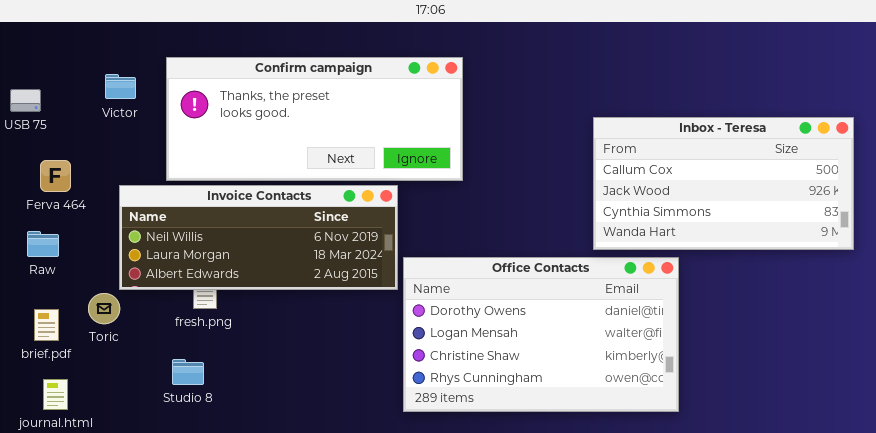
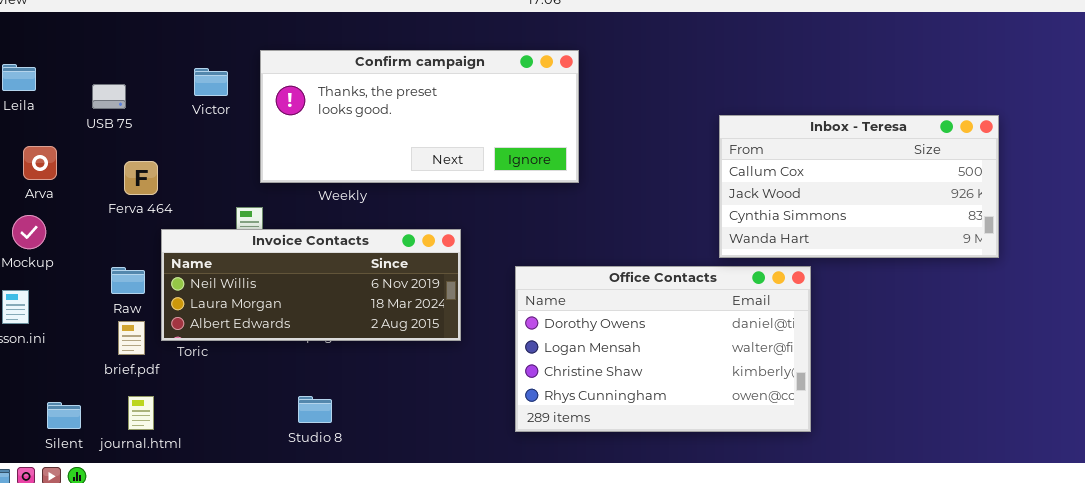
Invoice Contacts: [119,185,398,290] -> [161,229,461,341], moved
Raw: [27,231,59,257] -> [111,267,145,294], moved
Studio 8: [172,359,204,385] -> [298,396,332,423], moved

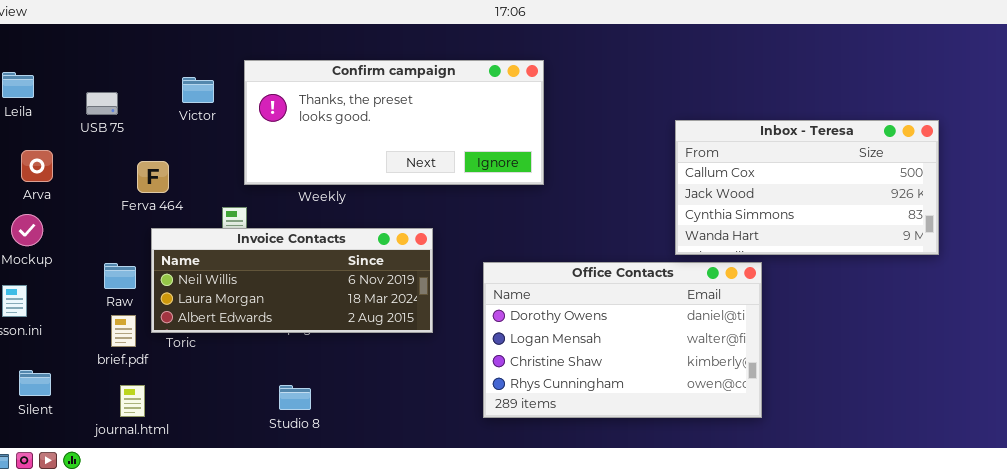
Ferva 464: [124,161,158,195] -> [137,161,169,193], moved
Silent: [47,402,81,429] -> [19,370,51,396], moved

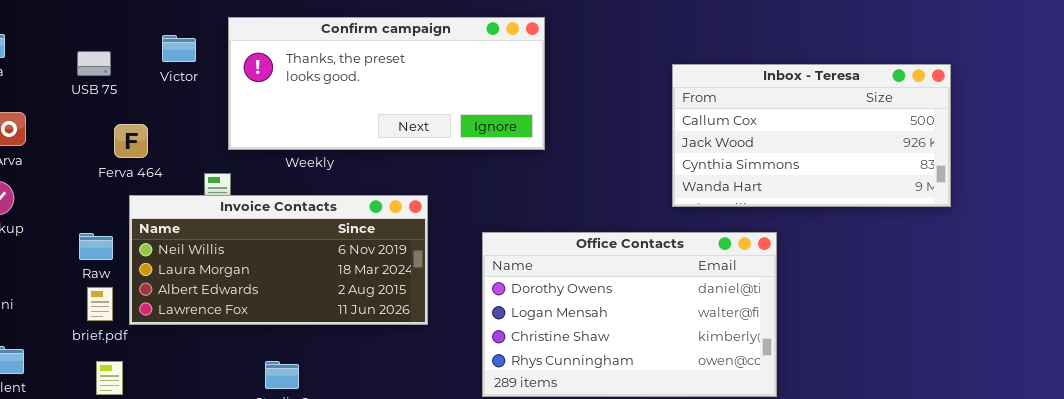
USB 75: [86,92,118,115] -> [77,51,111,76], moved
Inbox - Teresa: [675,120,939,255] -> [672,64,951,207], moved
Invoice Contacts: [151,228,433,333] -> [129,195,428,325], resized

